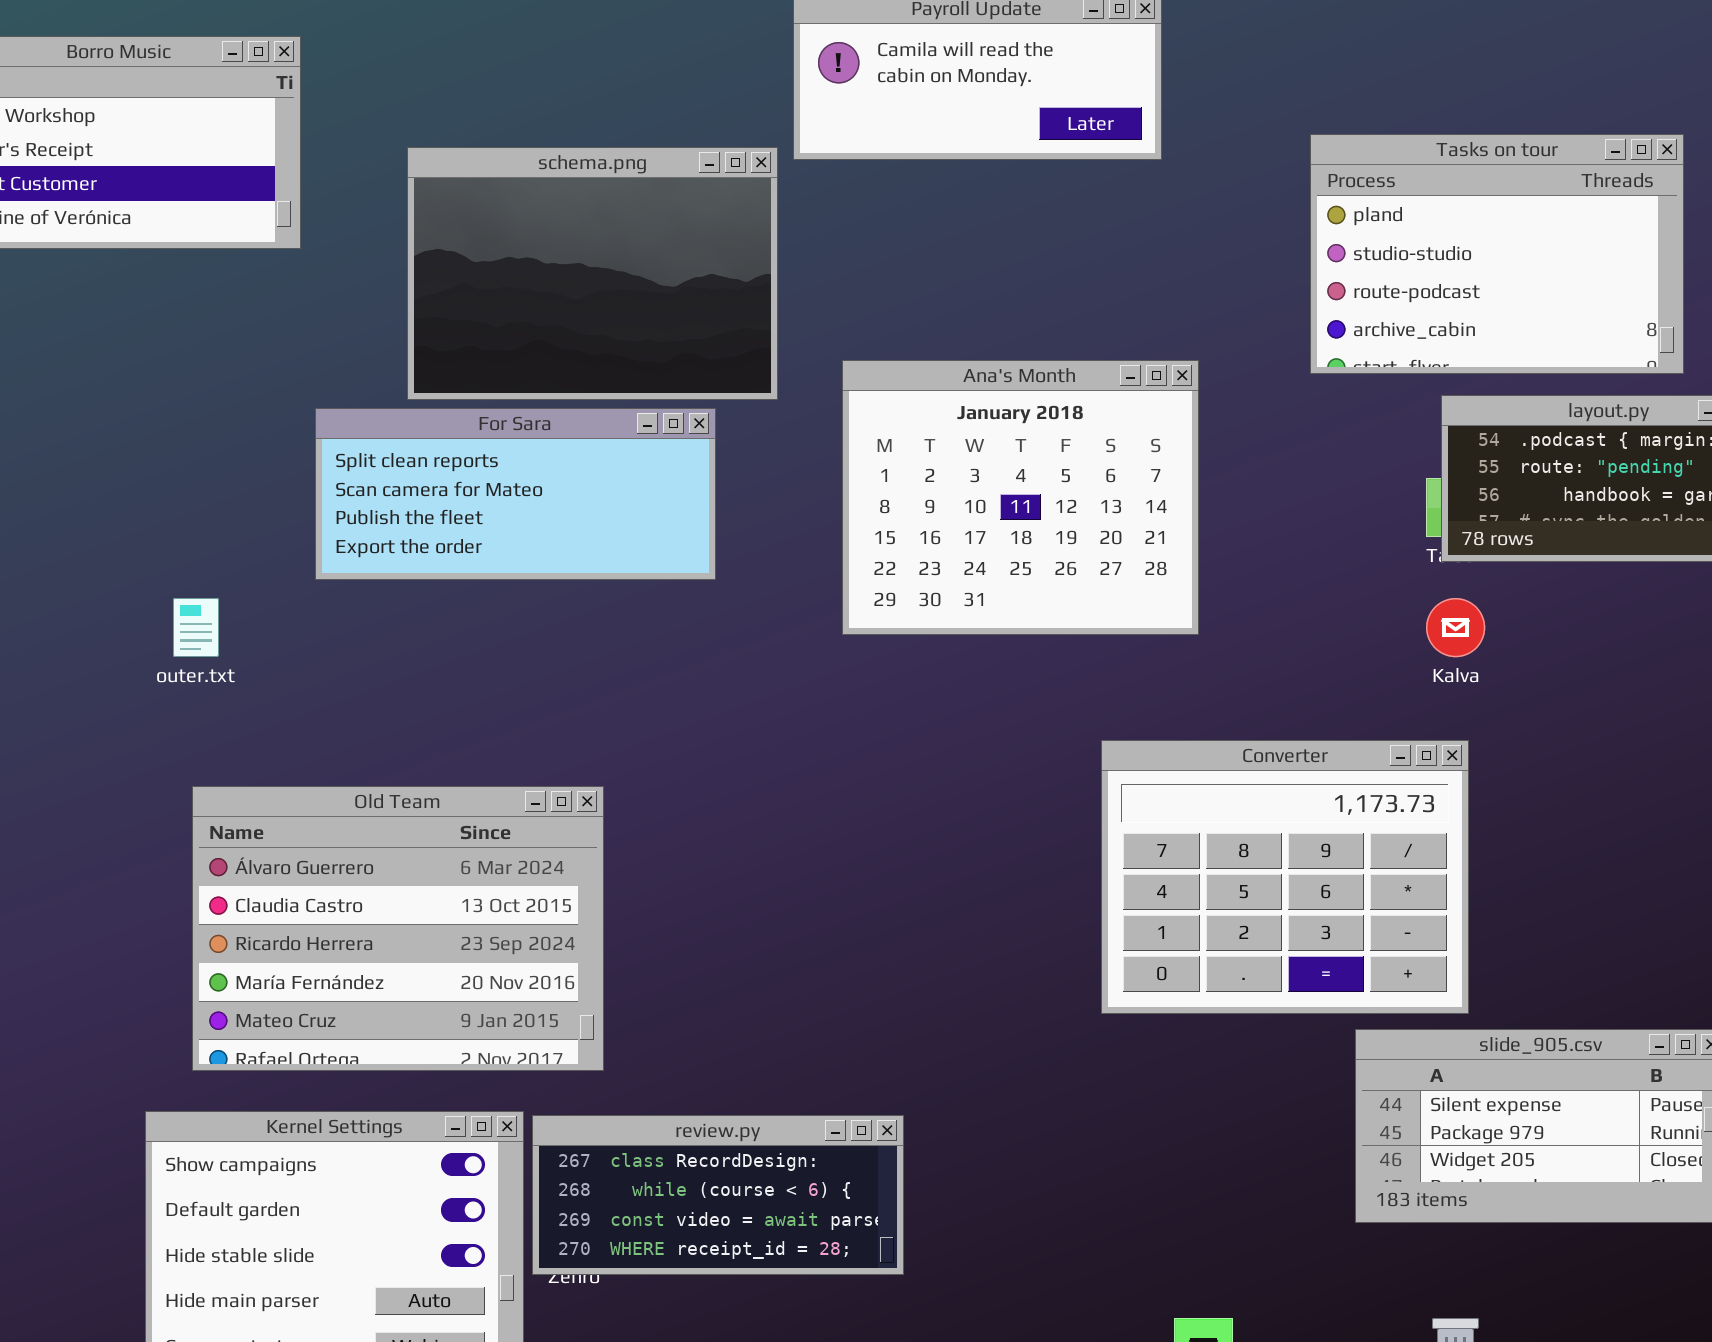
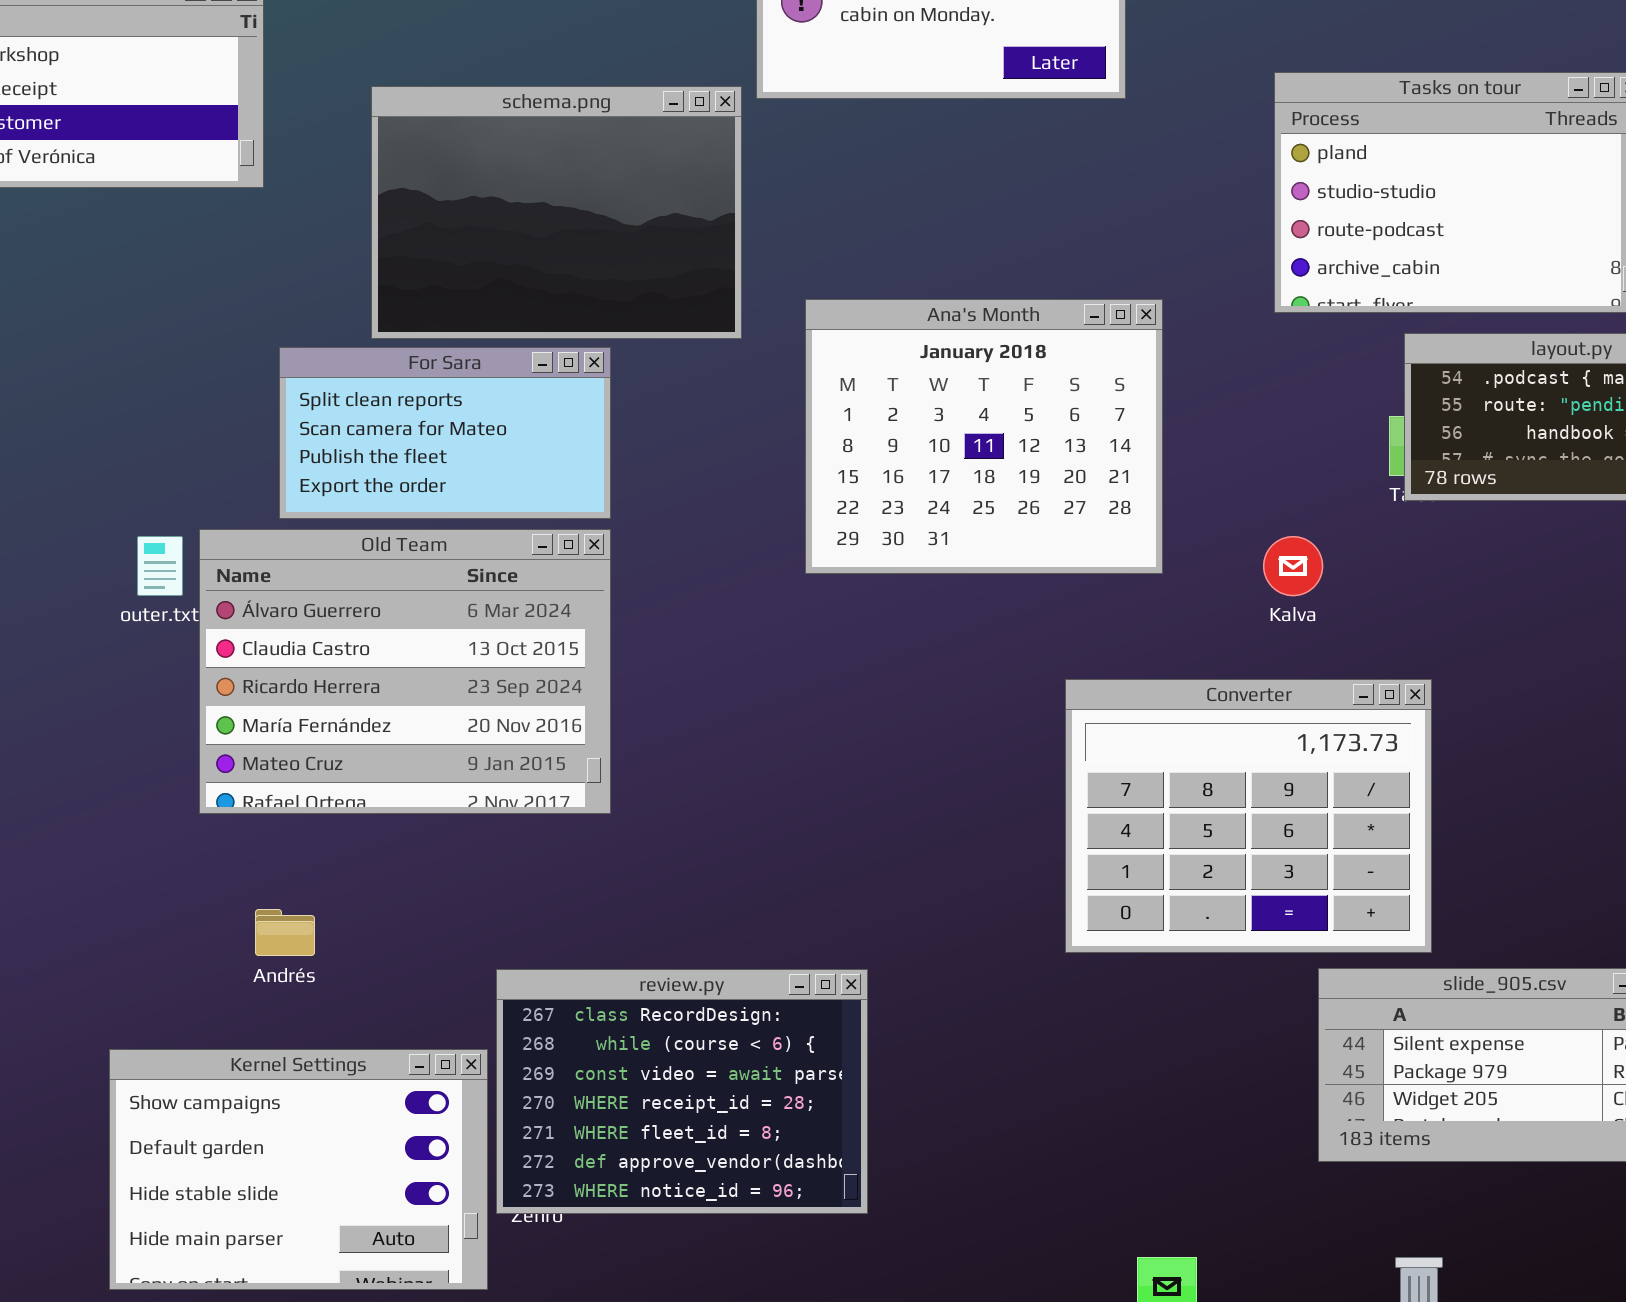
For Sara: [315,408,716,580] -> [279,347,611,519], resized
Kalva: [1426,598,1485,657] -> [1263,536,1323,596], moved
Old Team: [192,786,604,1071] -> [199,529,611,814], moved
review.py: [532,1115,904,1275] -> [496,969,868,1214], resized

